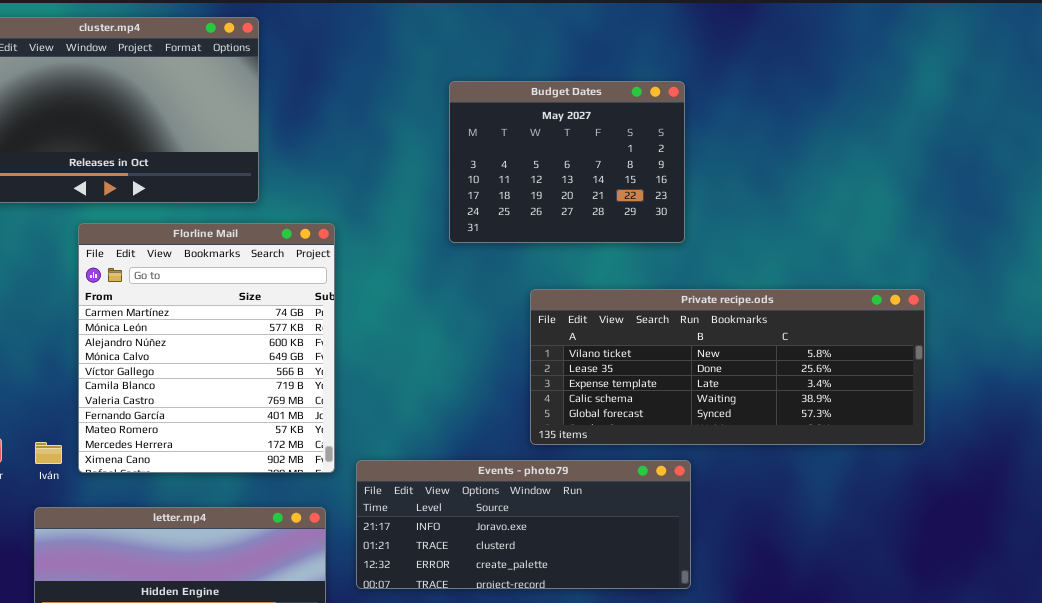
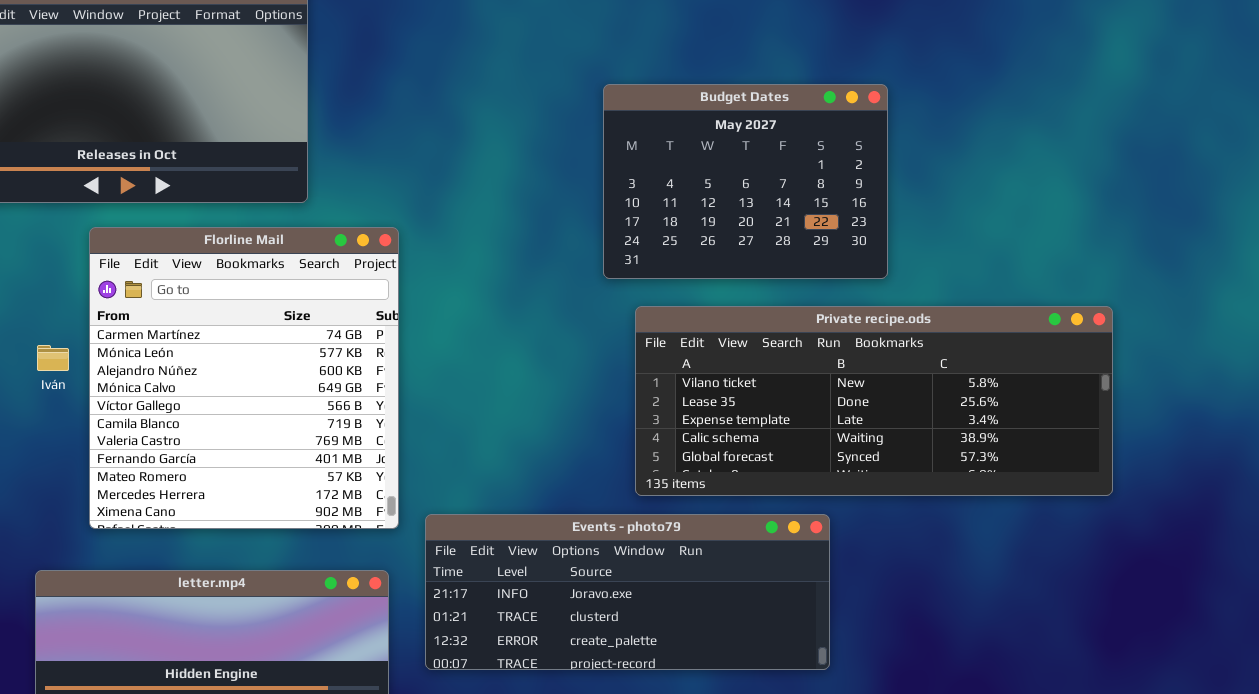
Budget Dates: [449,81,685,243] -> [603,84,888,279], moved
Iván: [35,442,62,464] -> [37,345,69,371], moved

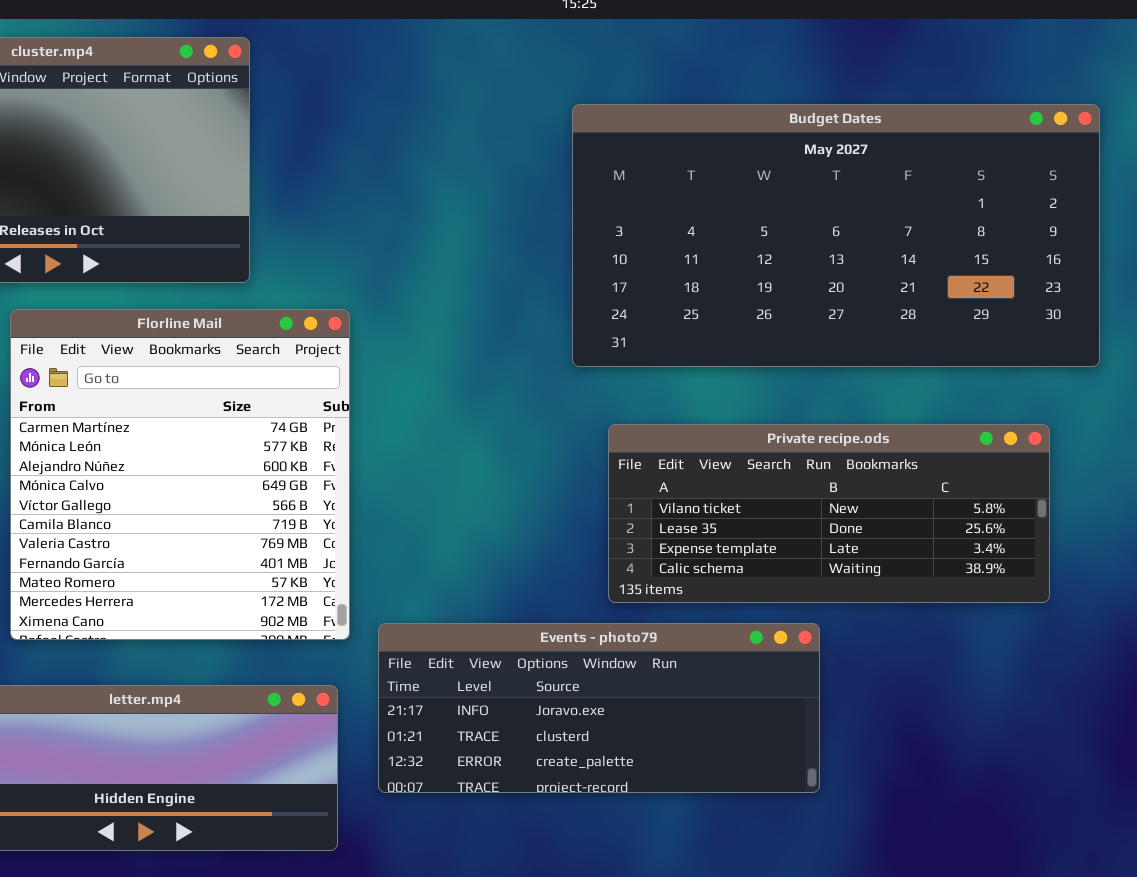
Budget Dates: [603,84,888,279] -> [572,104,1100,367], resized
Private recipe.ods: [635,306,1113,496] -> [608,424,1050,603], resized

